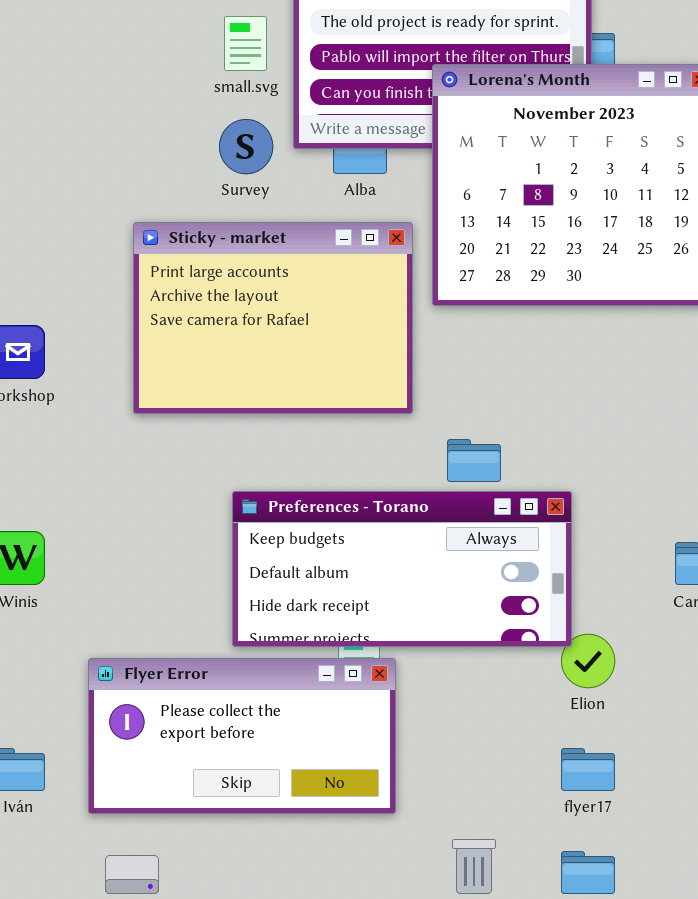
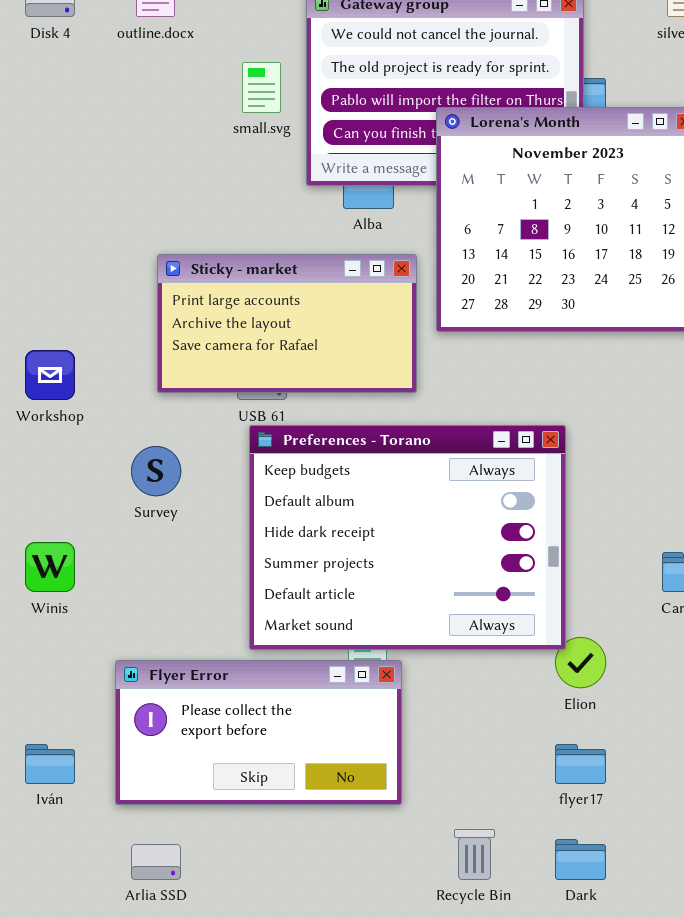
Survey: [219,119,273,174] -> [131,446,181,496], moved
Sticky - market: [133,222,413,414] -> [157,254,417,393], resized
Preferences - Torano: [232,491,572,647] -> [249,425,566,650], resized

